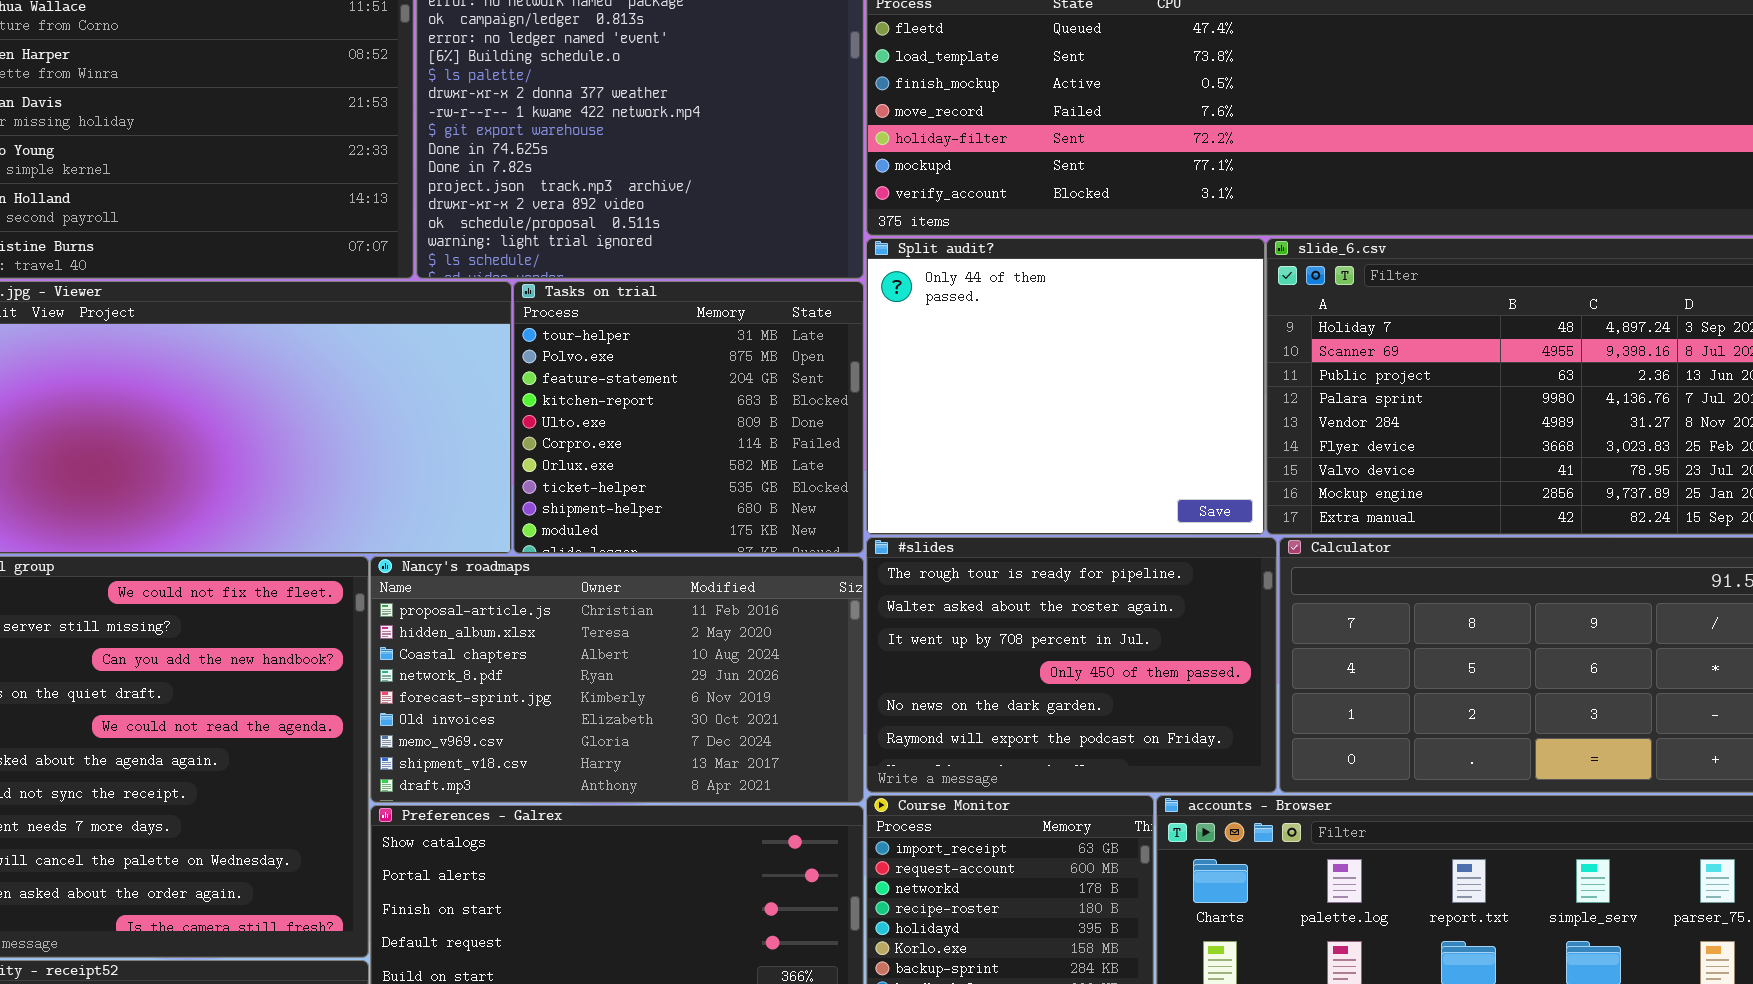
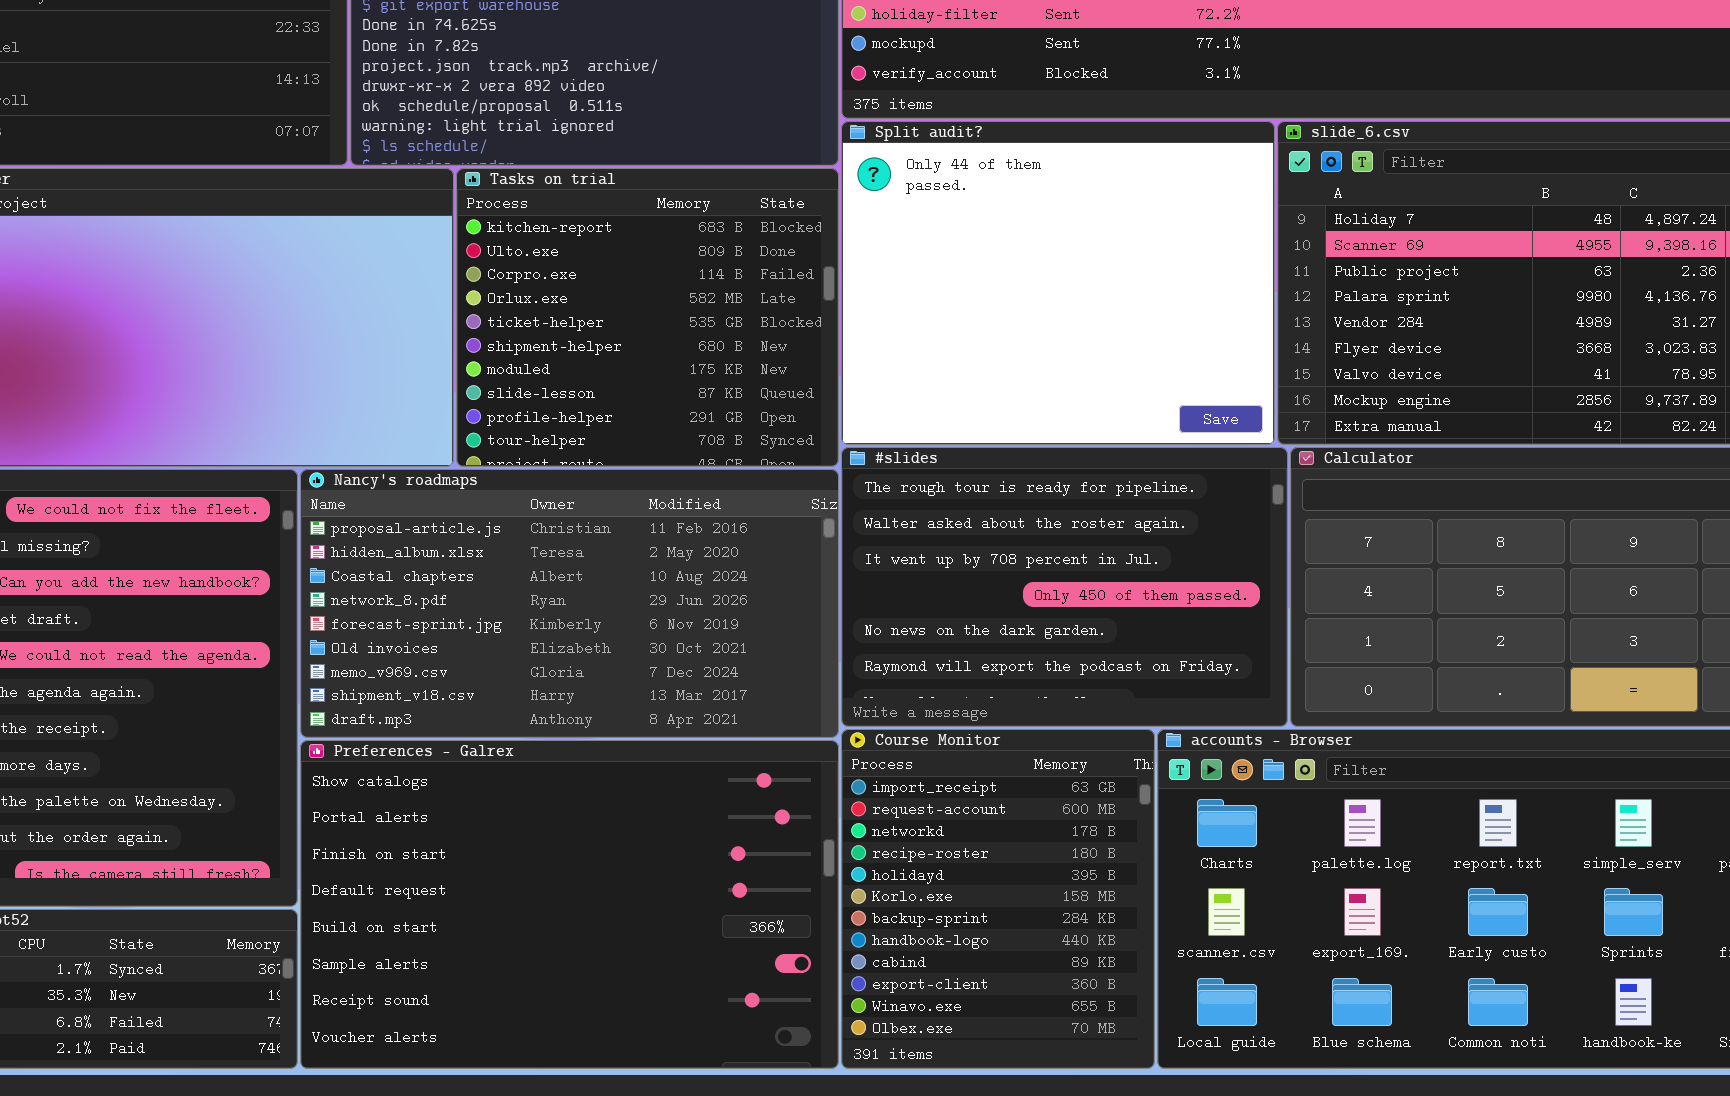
Tasks on trial: [513,281,864,554] -> [456,168,839,467], scrolled down 3 rows

